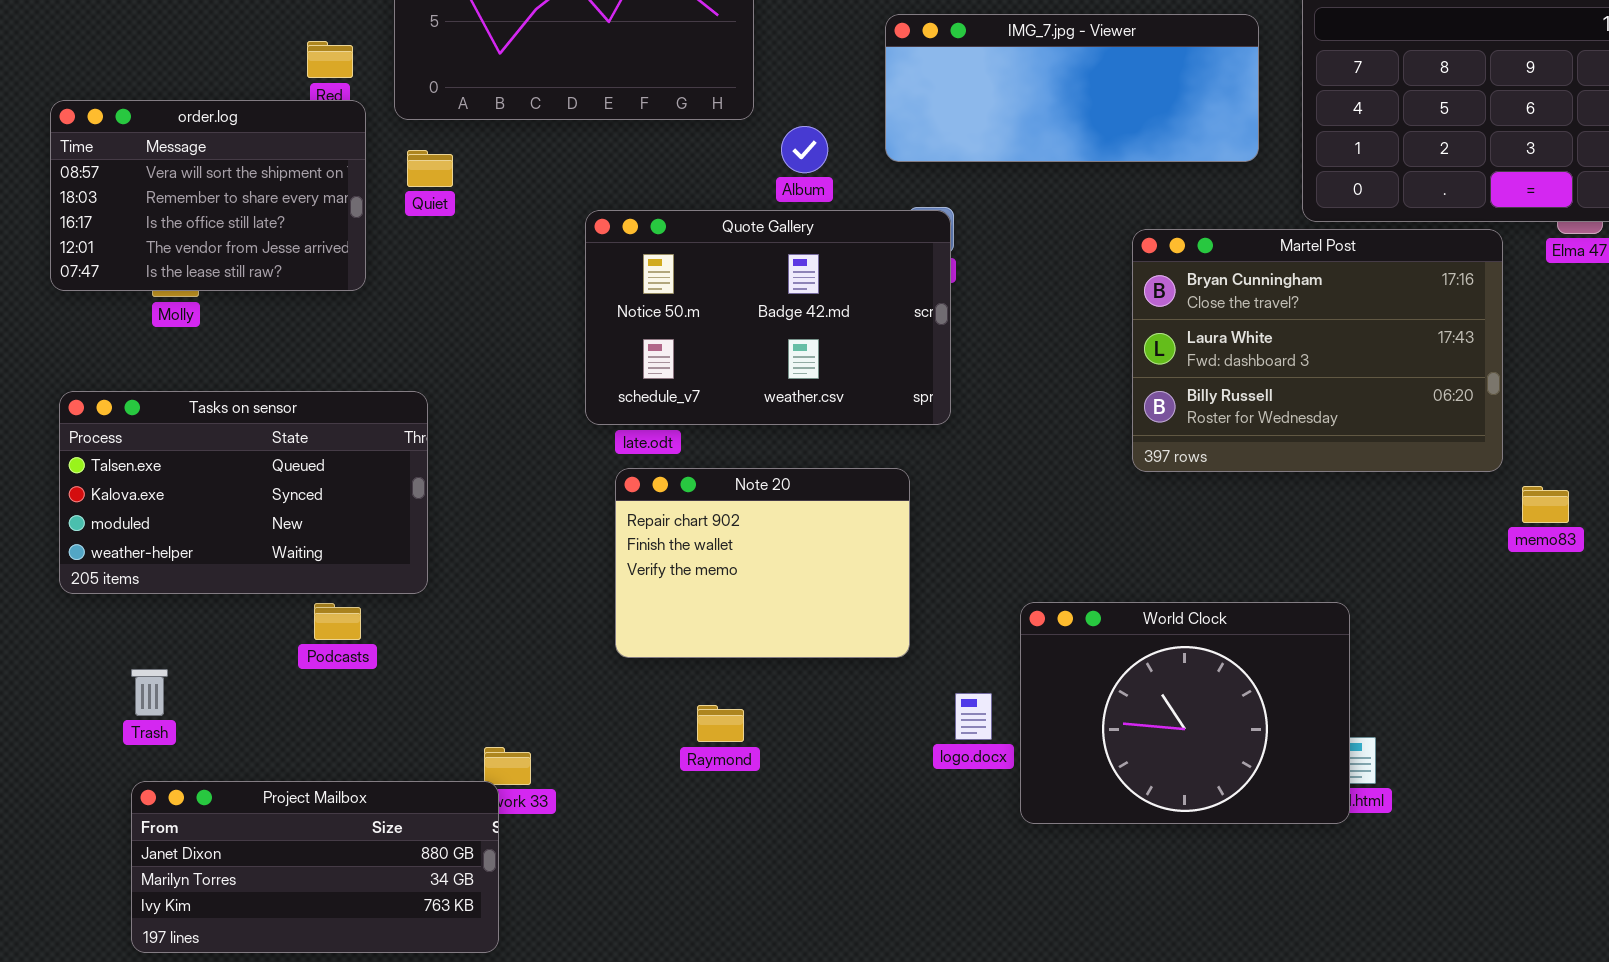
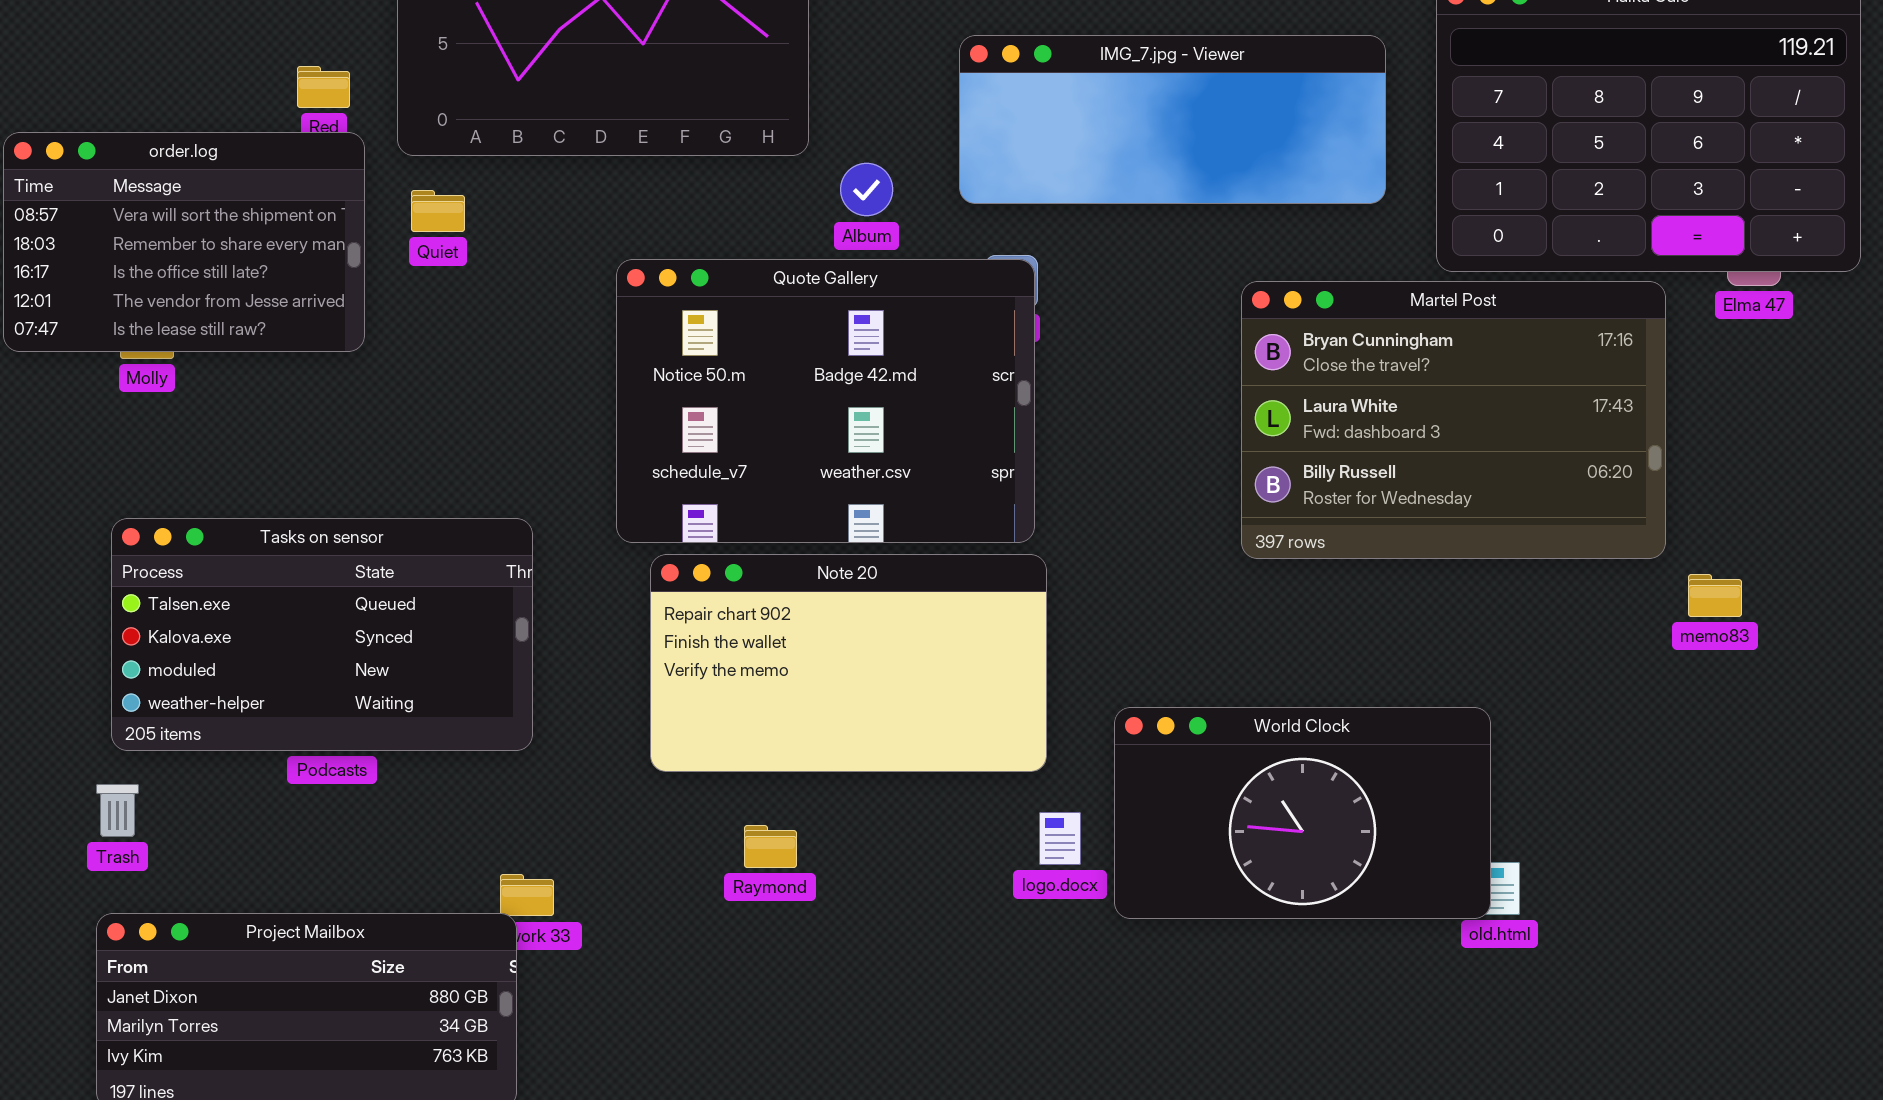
Quote Gallery: [585,210,951,425] -> [616,259,1035,543], resized
Tasks on sensor: [59,391,428,594] -> [111,518,533,751], moved
Note 20: [615,468,910,658] -> [650,554,1047,772], resized
World Clock: [1020,602,1350,824] -> [1114,707,1491,919], resized

